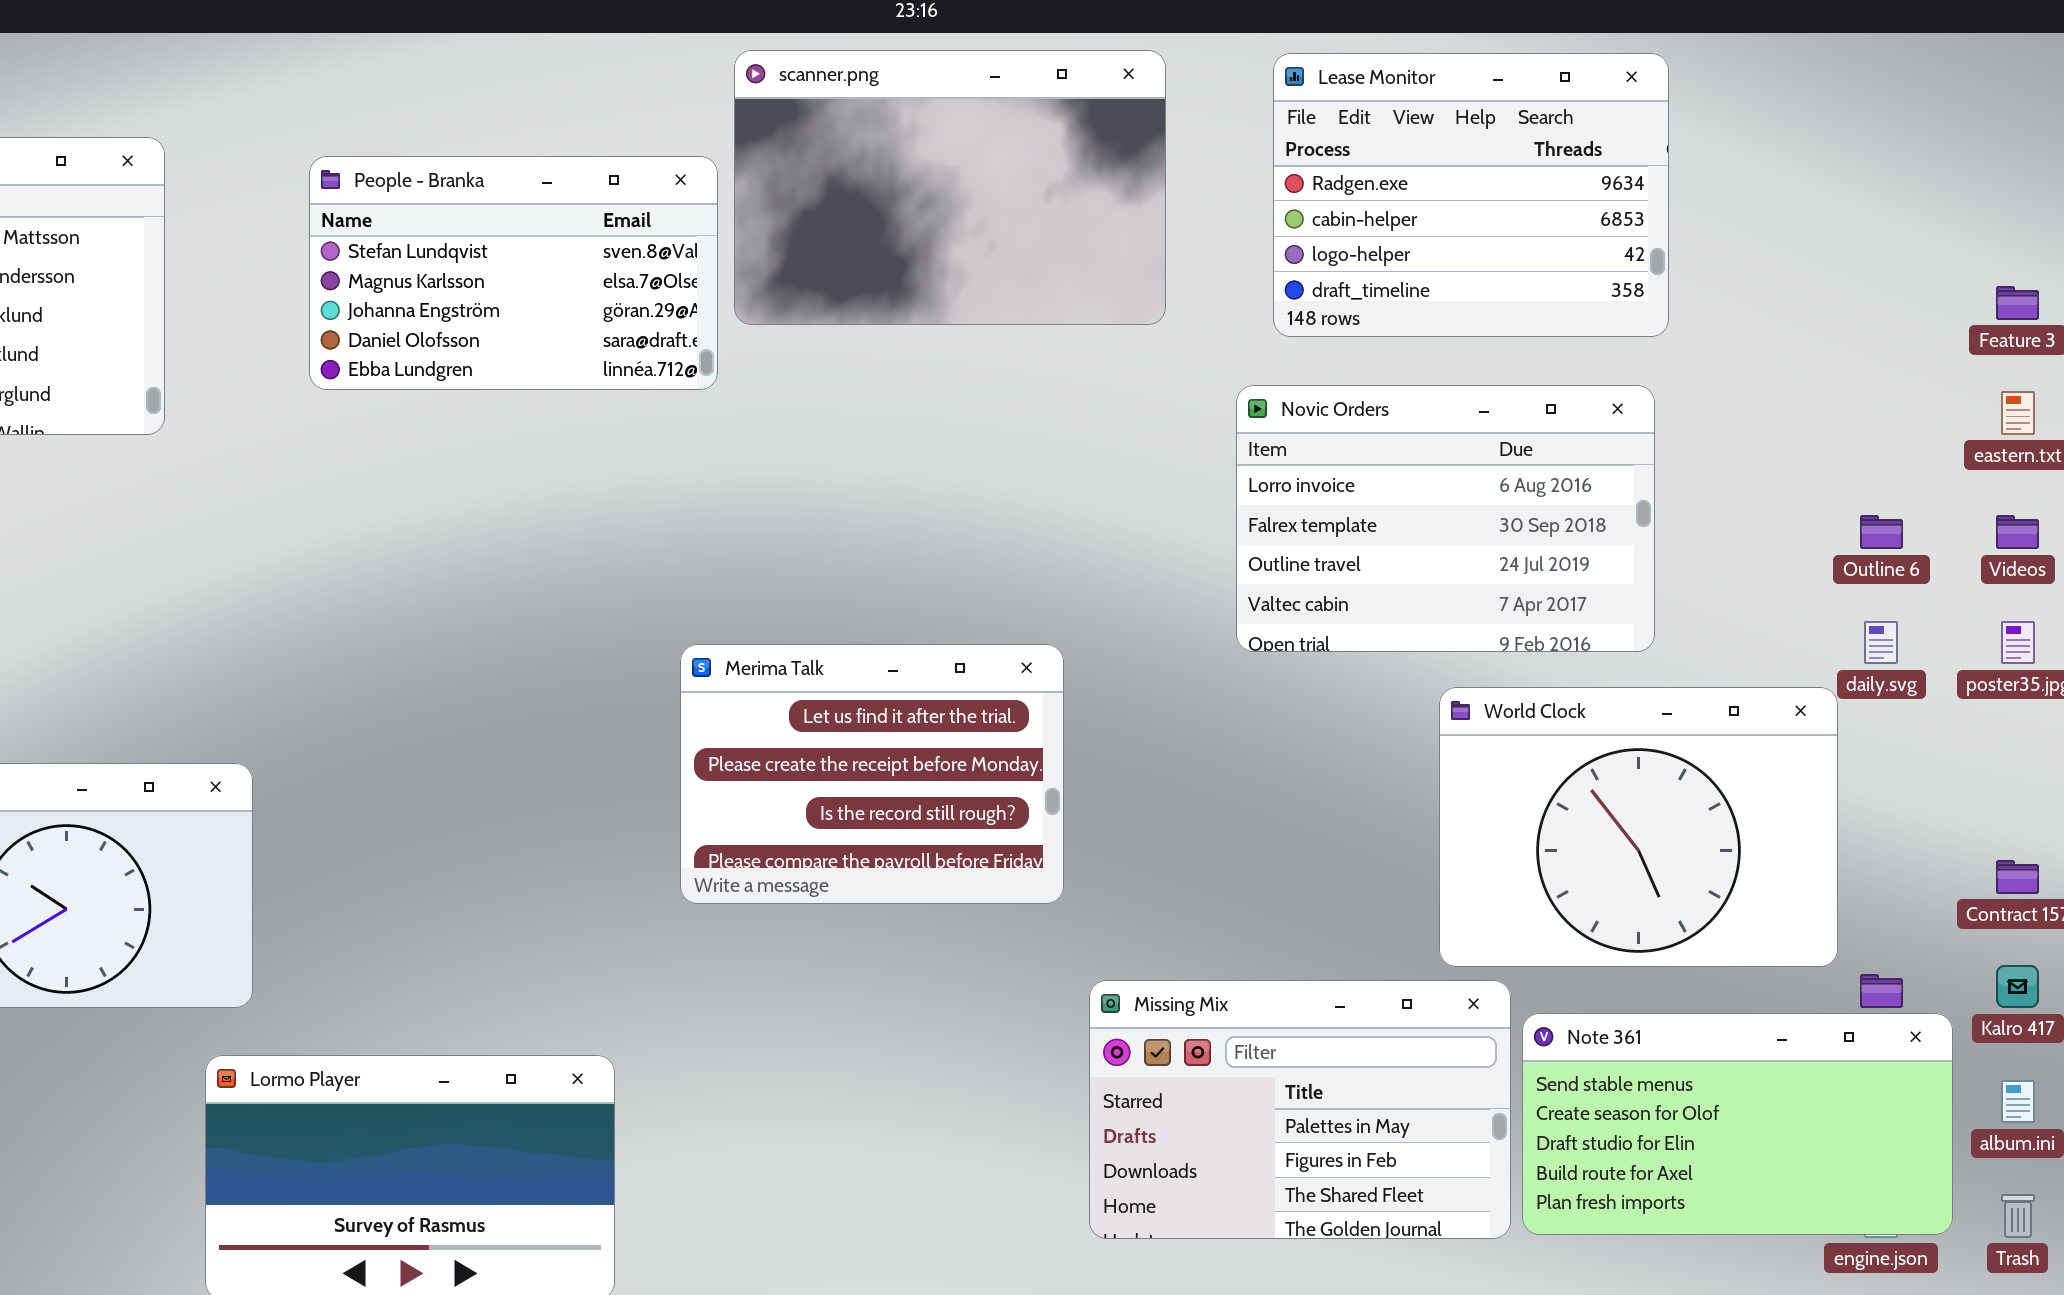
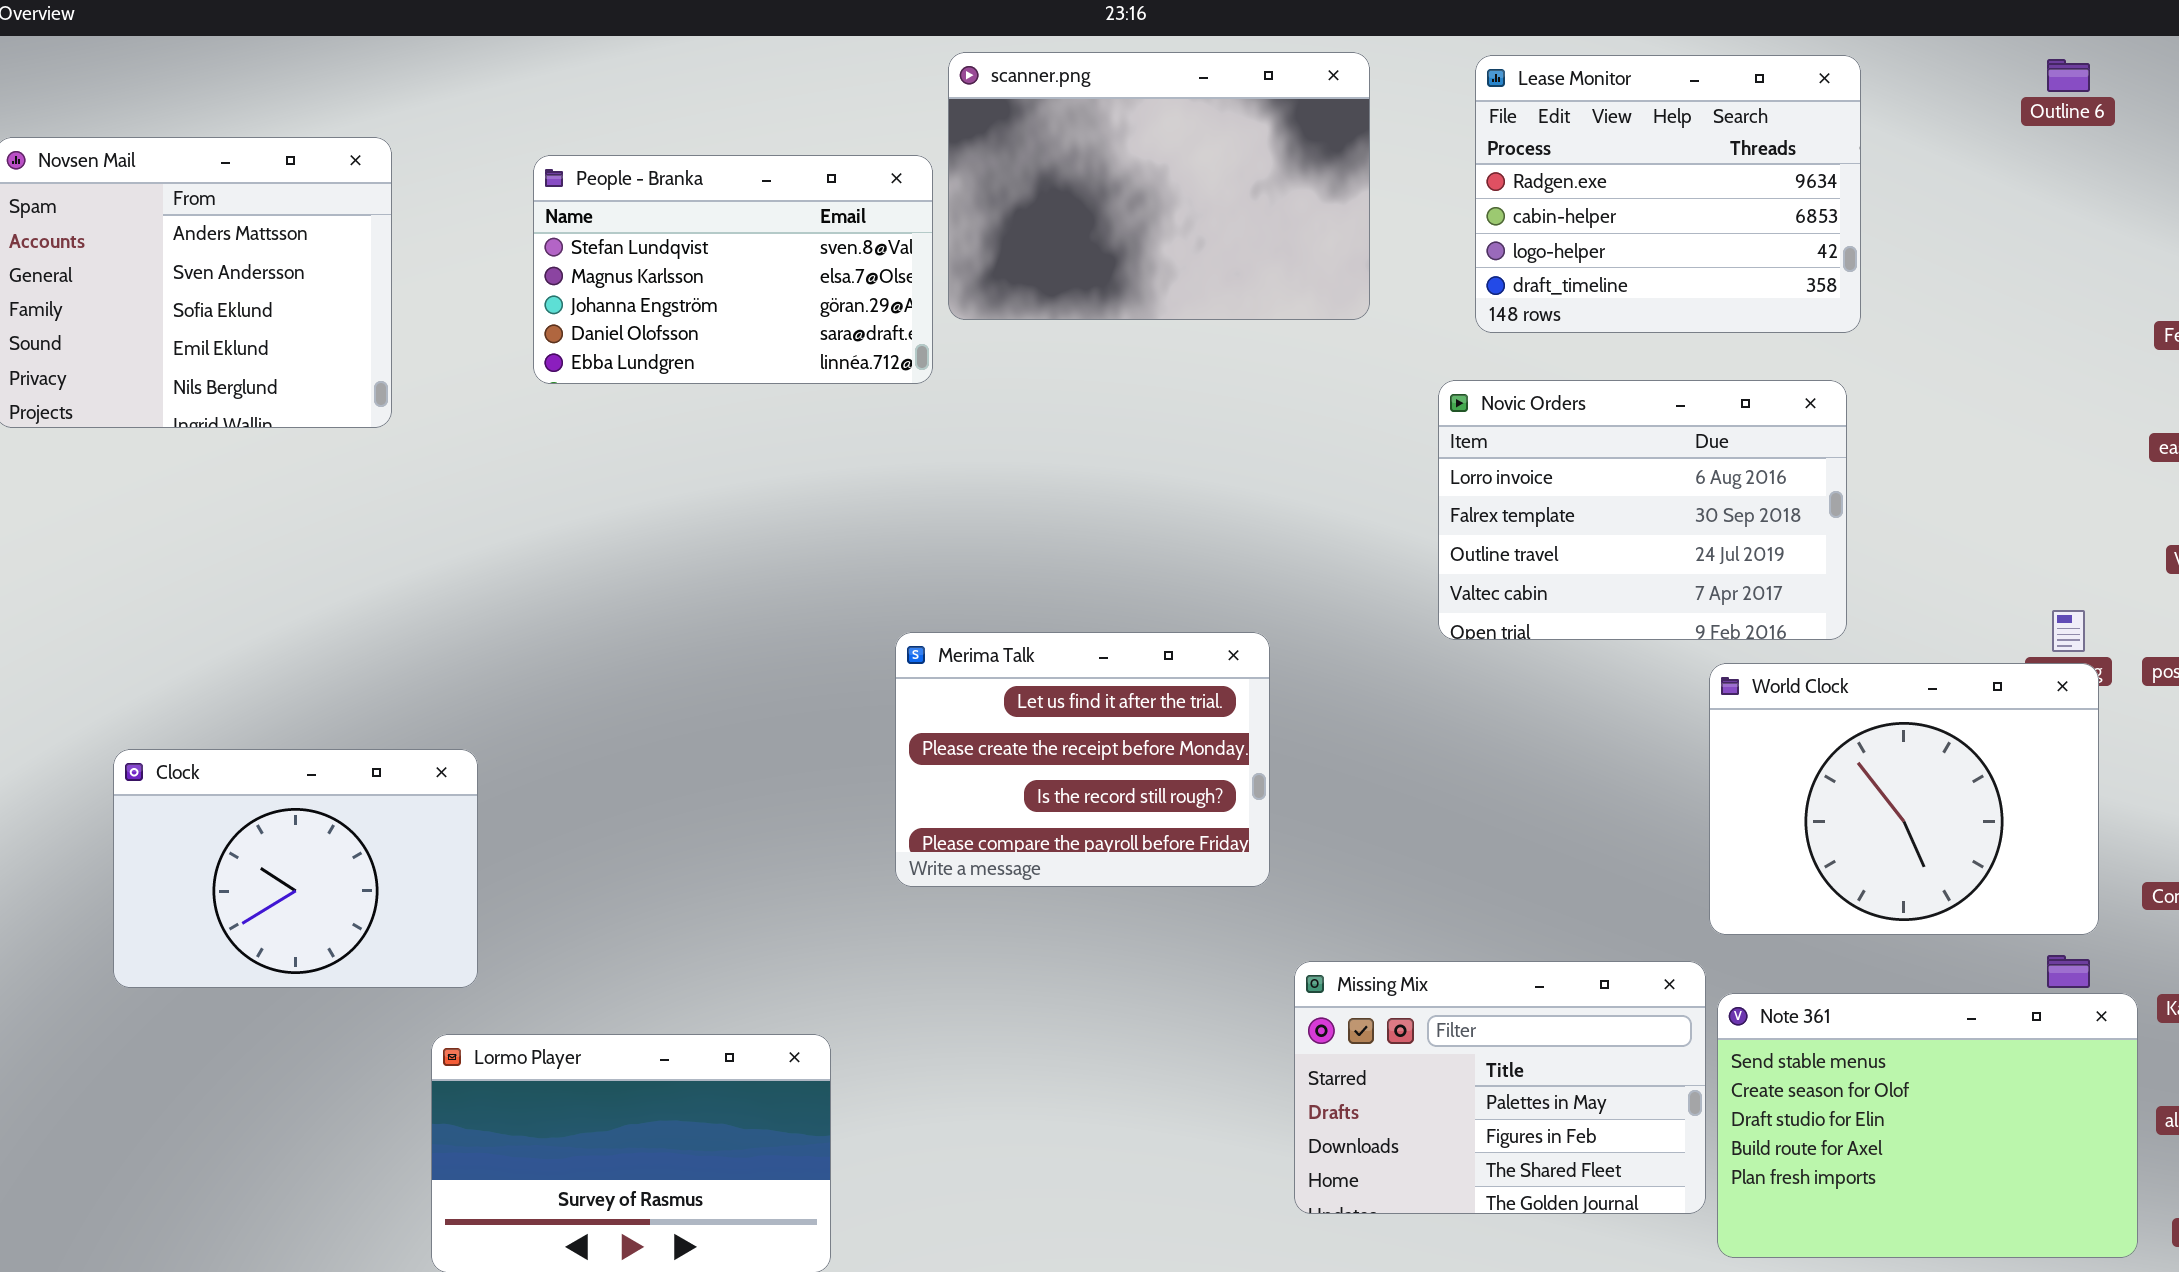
Outline 6: [1860,515,1903,549] -> [2047,59,2090,92], moved
World Clock: [1439,687,1838,967] -> [1709,663,2099,935], moved
Note 361: [1522,1013,1953,1235] -> [1717,993,2138,1258], resized

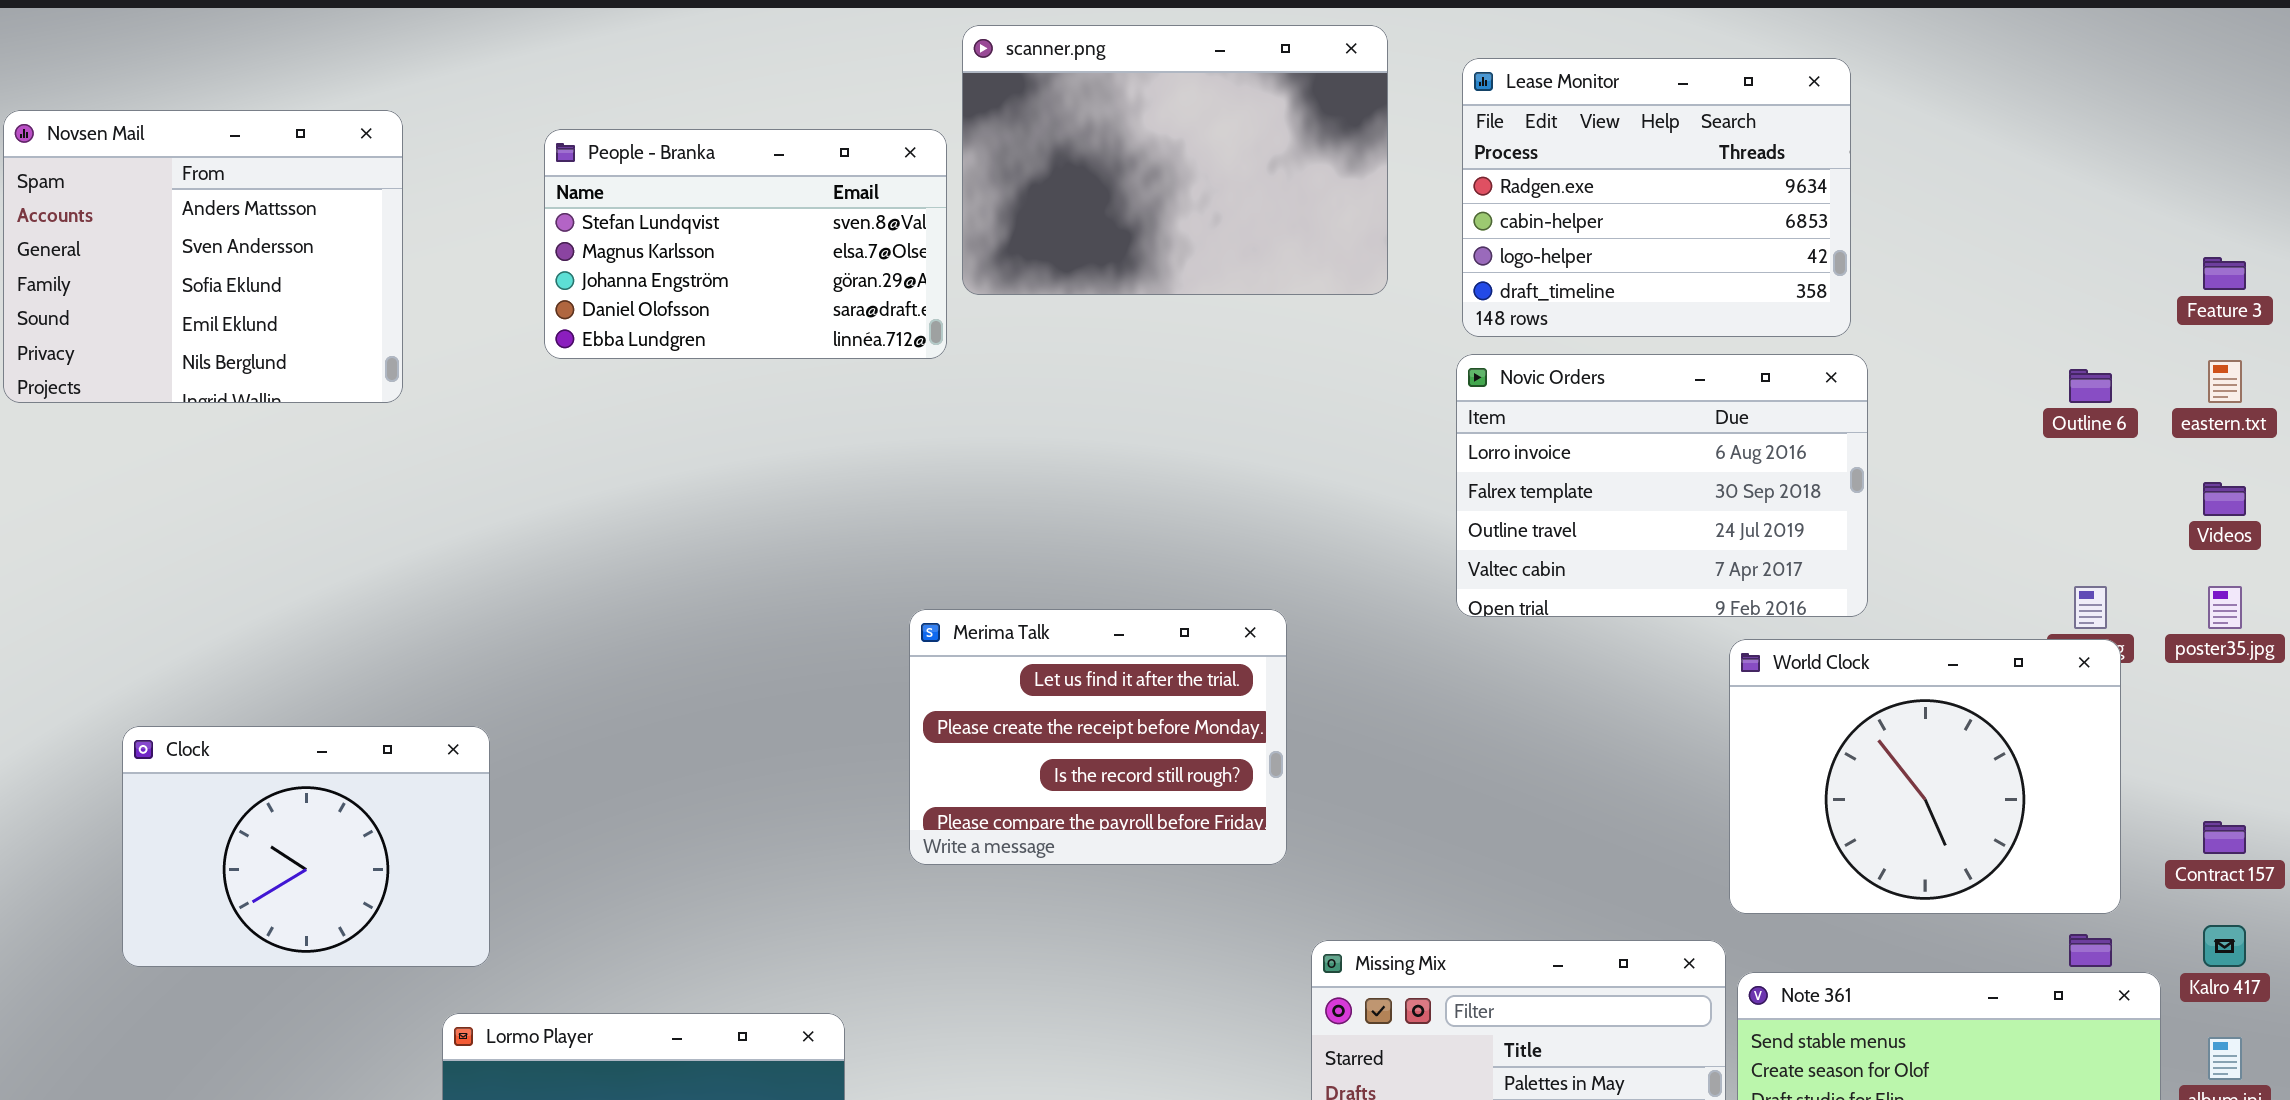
Lease Monitor: [1475,55,1861,333] -> [1462,58,1851,337], moved
Outline 6: [2047,59,2090,92] -> [2069,369,2112,403], moved

